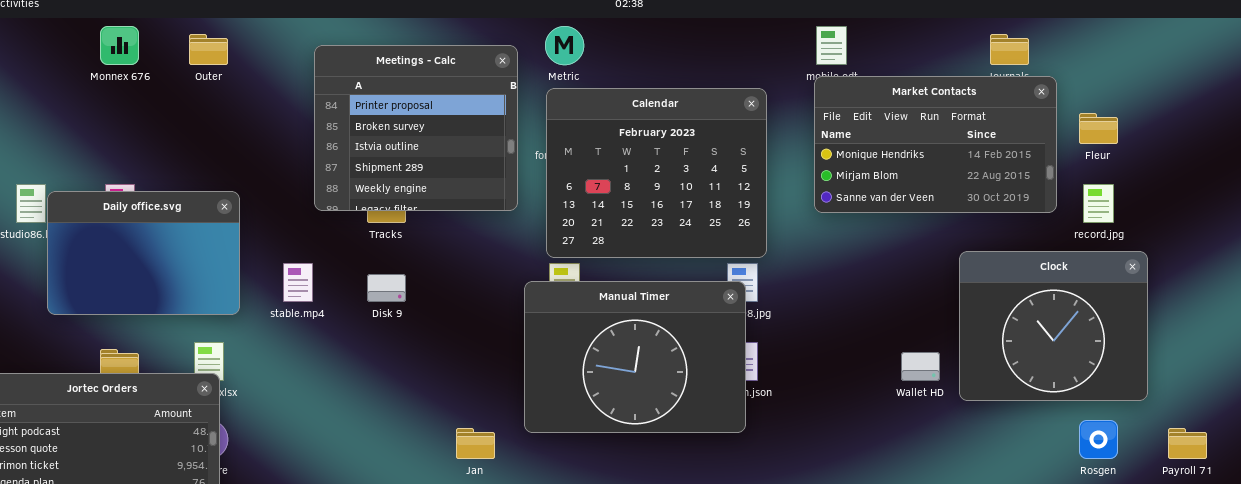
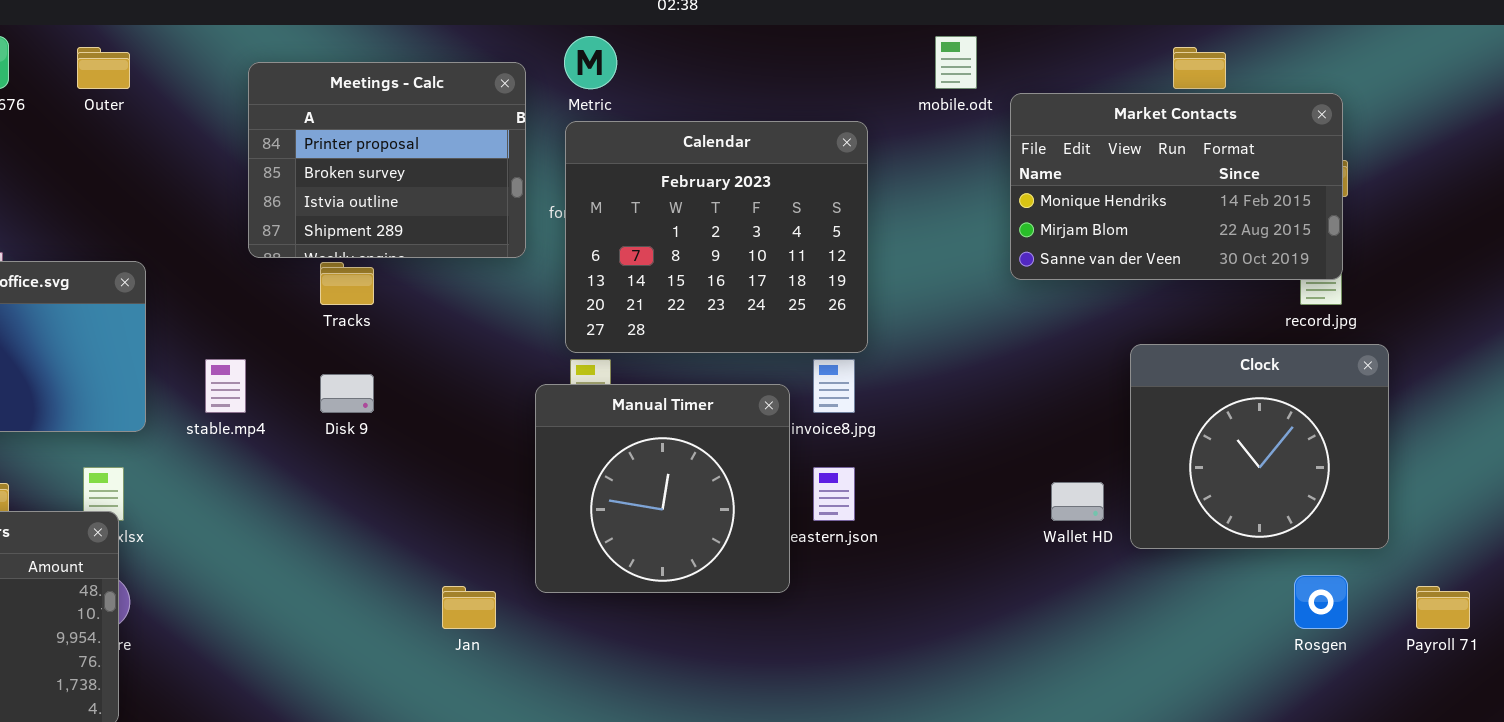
Meetings - Calc: [314,45,518,211] -> [248,62,526,258], resized
Market Contacts: [814,76,1057,213] -> [1010,93,1343,280], moved
Manual Timer: [524,281,746,433] -> [535,384,790,593], resized

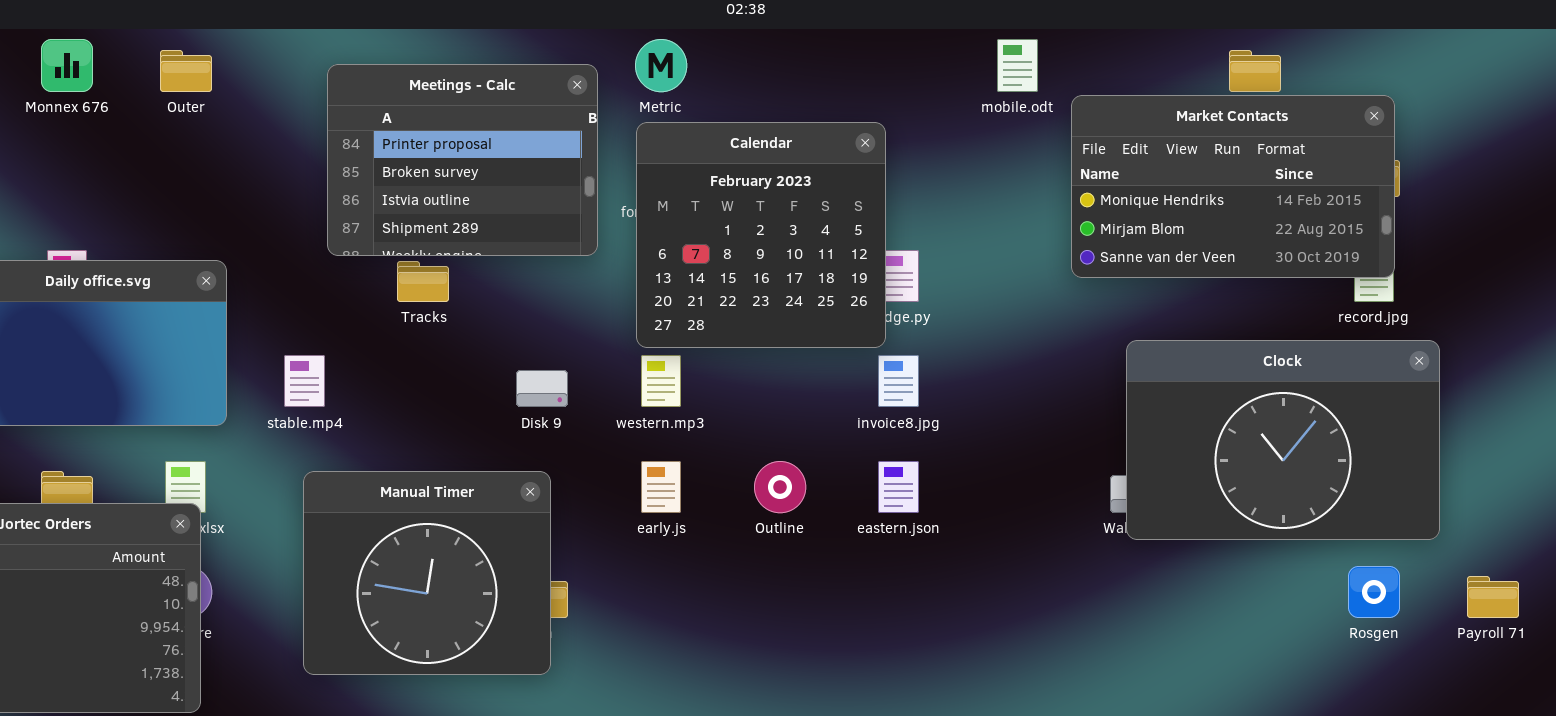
Calendar: [565,121,868,353] -> [636,122,886,348], resized
Clock: [1130,344,1389,549] -> [1126,340,1440,540], resized
Disk 9: [320,374,374,413] -> [516,370,568,407], moved
Manual Timer: [535,384,790,593] -> [303,471,551,675], moved

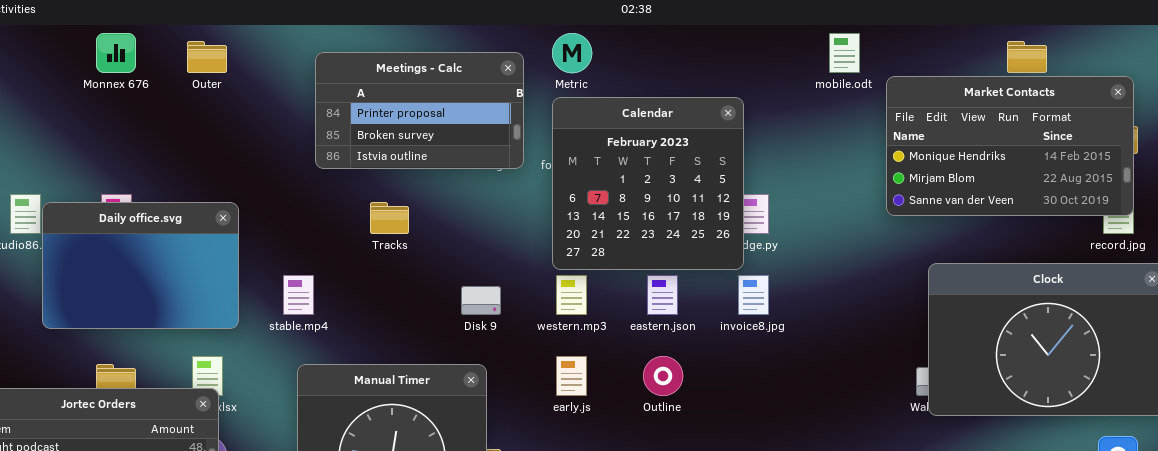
Meetings - Calc: [327,64,598,256] -> [315,52,524,169], resized
eastern.json: [878,461,919,513] -> [647,275,678,315], moved

